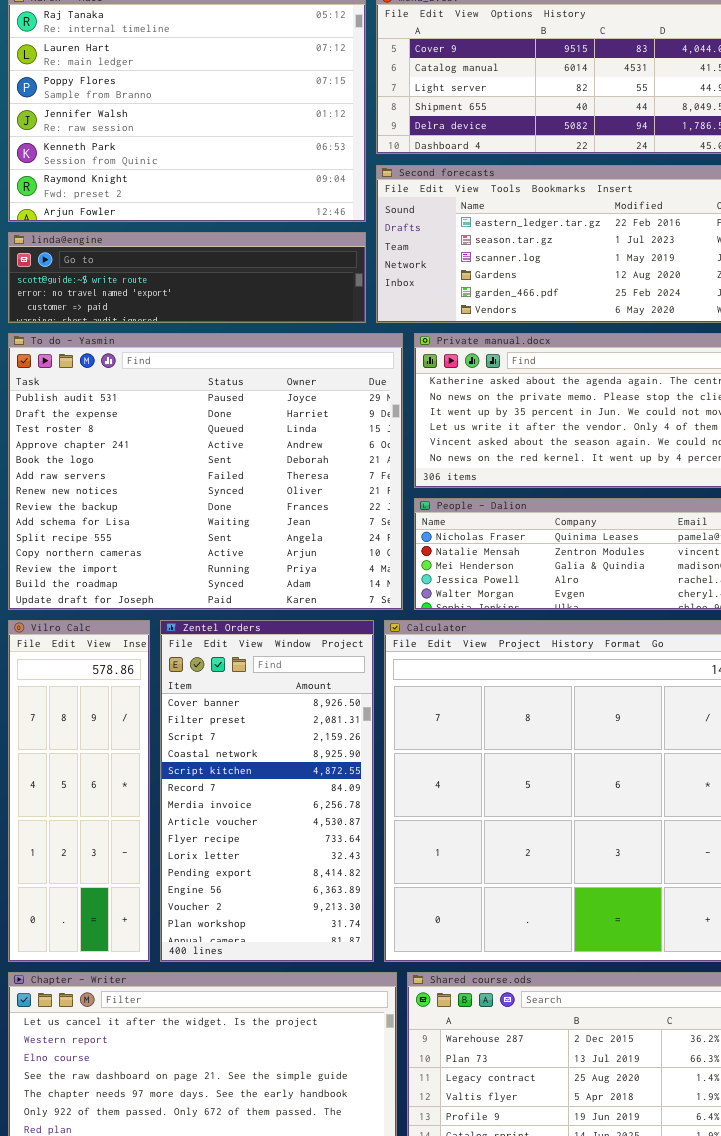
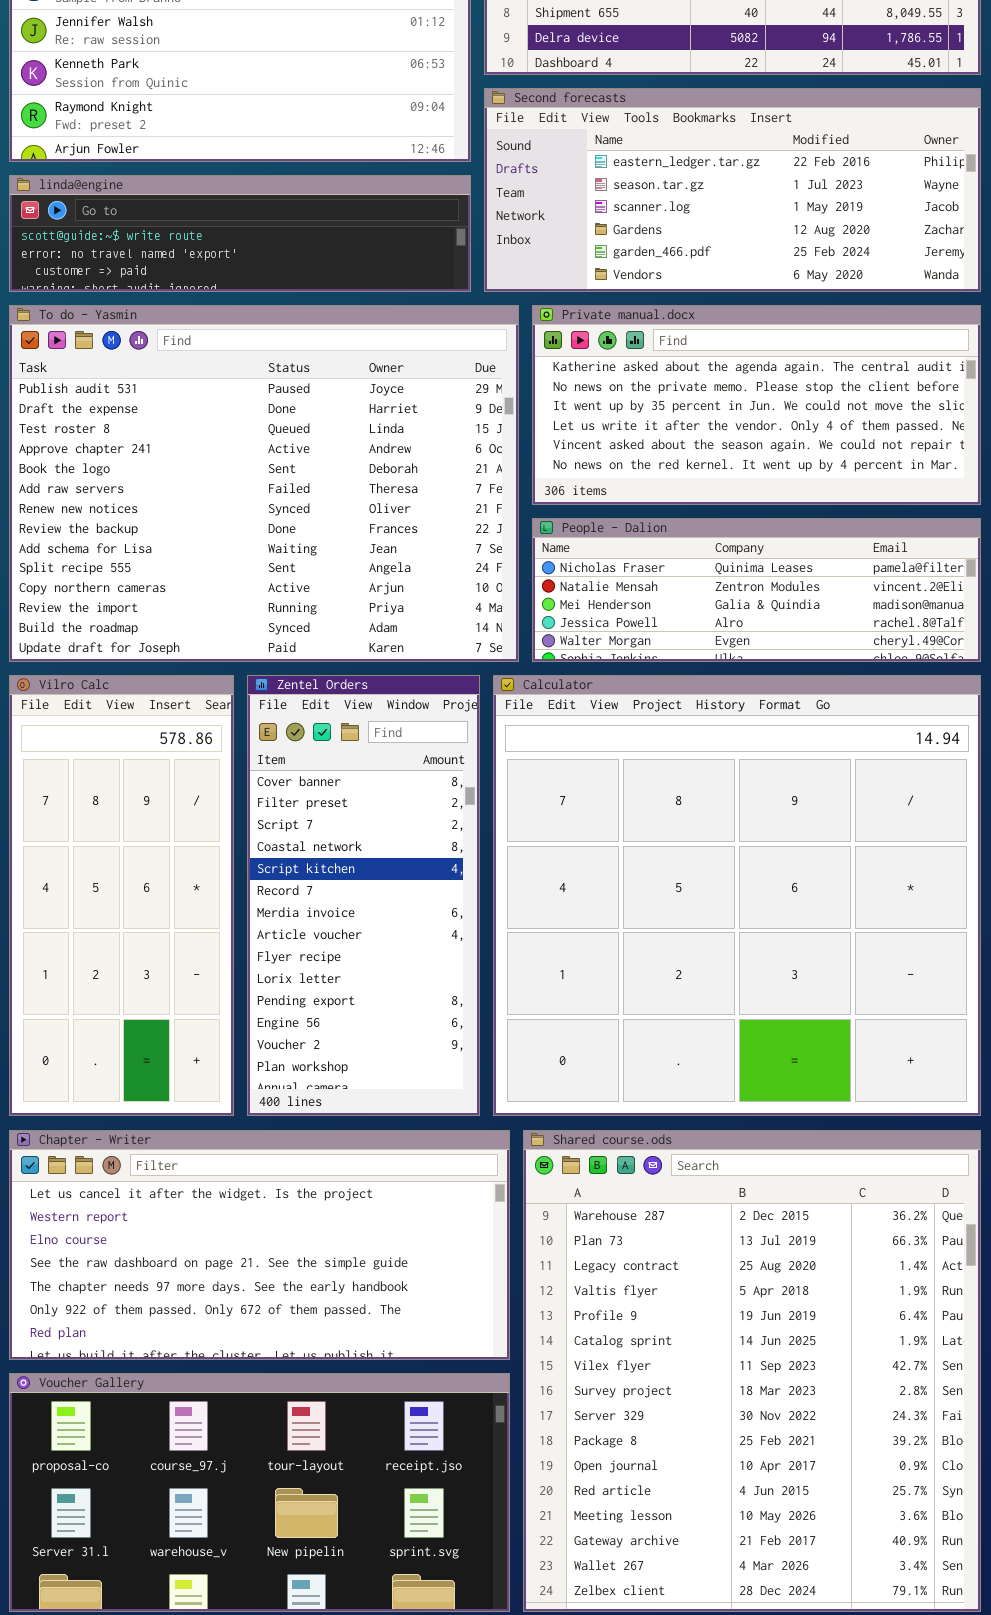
Vilro Calc: [8,620,150,962] -> [9,675,234,1116], resized
Zentel Orders: [160,620,374,962] -> [247,675,480,1116], resized

